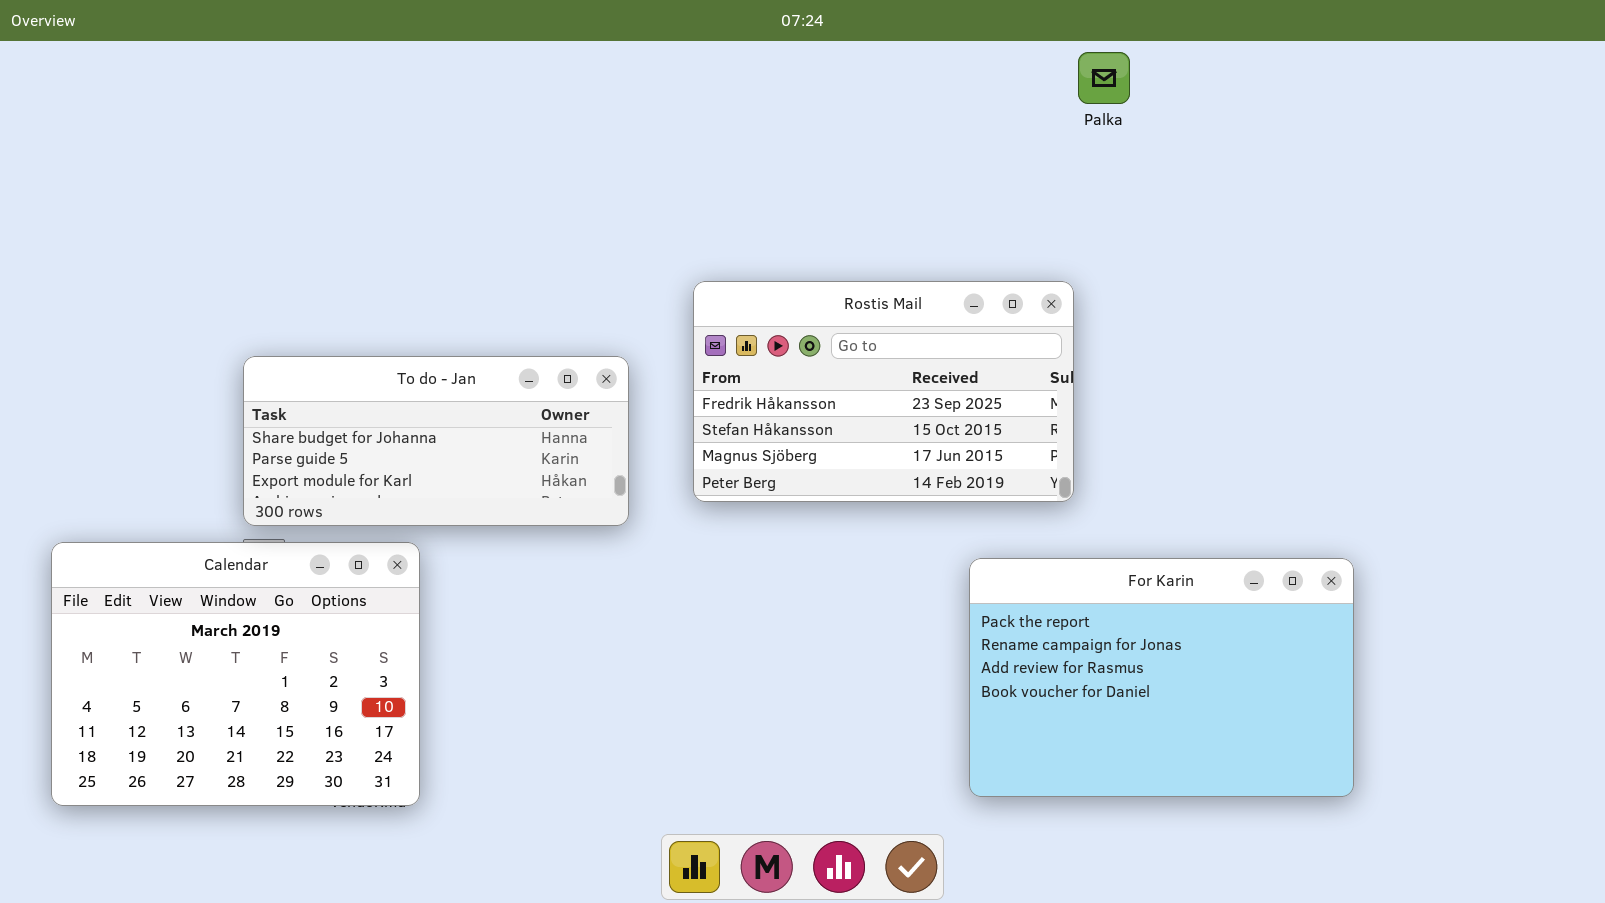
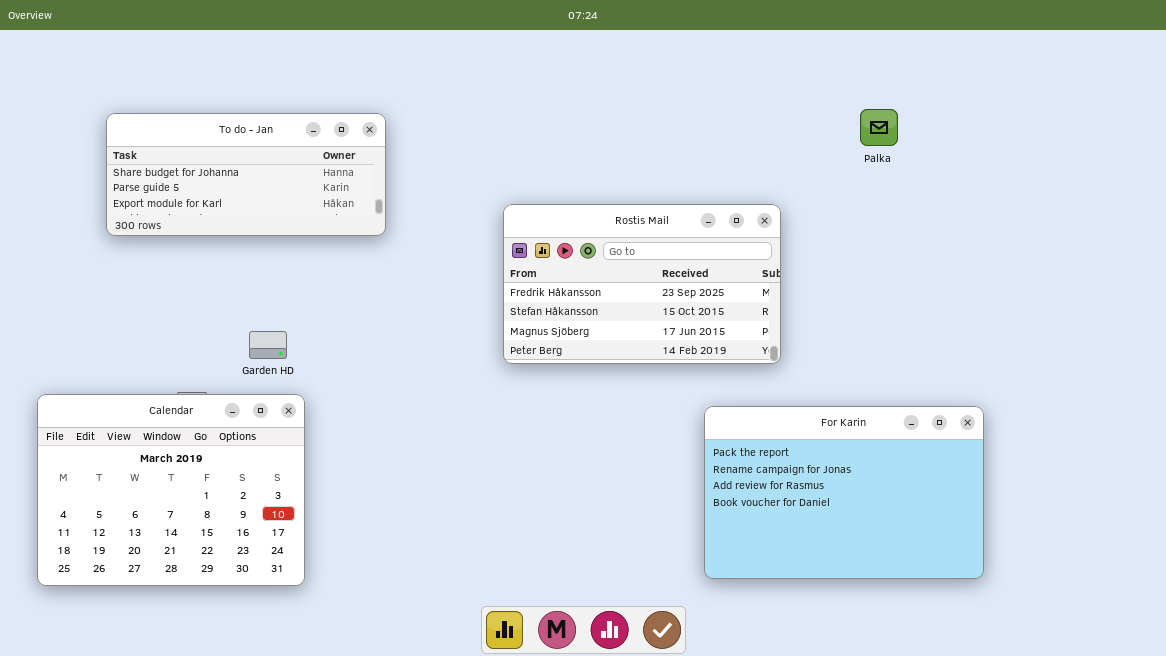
Palka: [1078,52,1130,104] -> [860,109,898,146], moved
To do - Jan: [243,356,629,526] -> [106,113,386,236], moved

